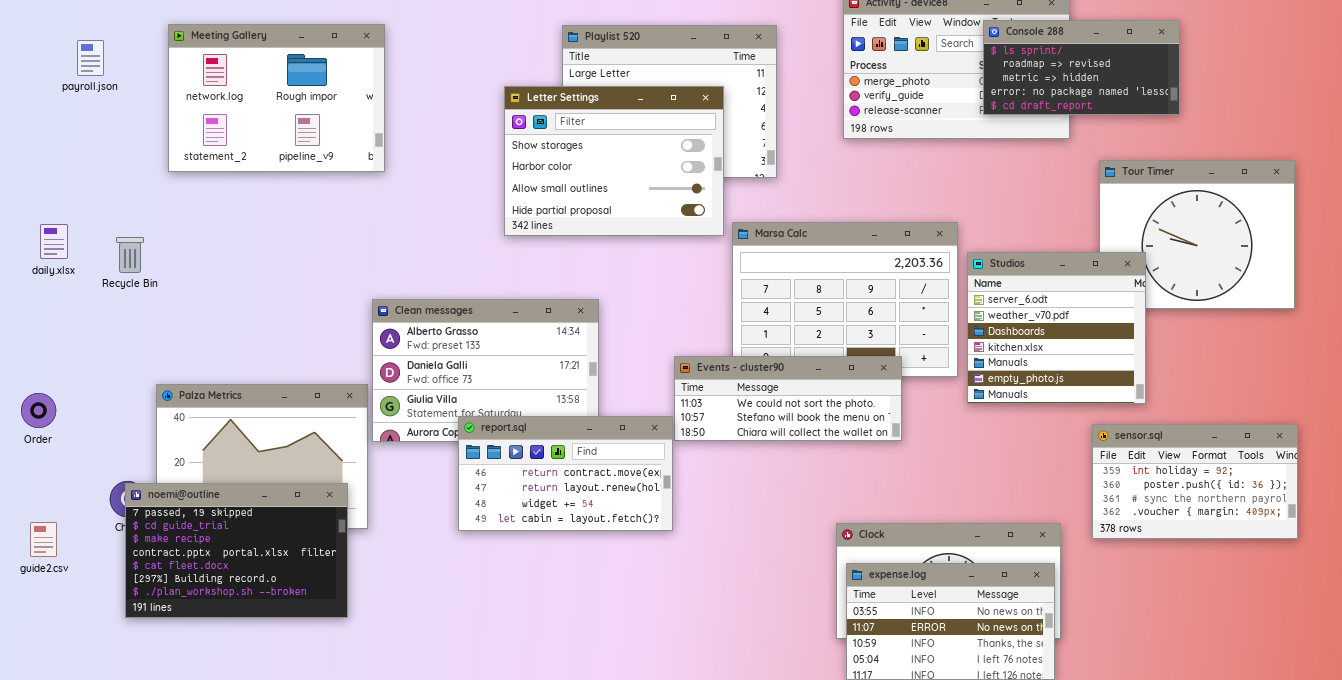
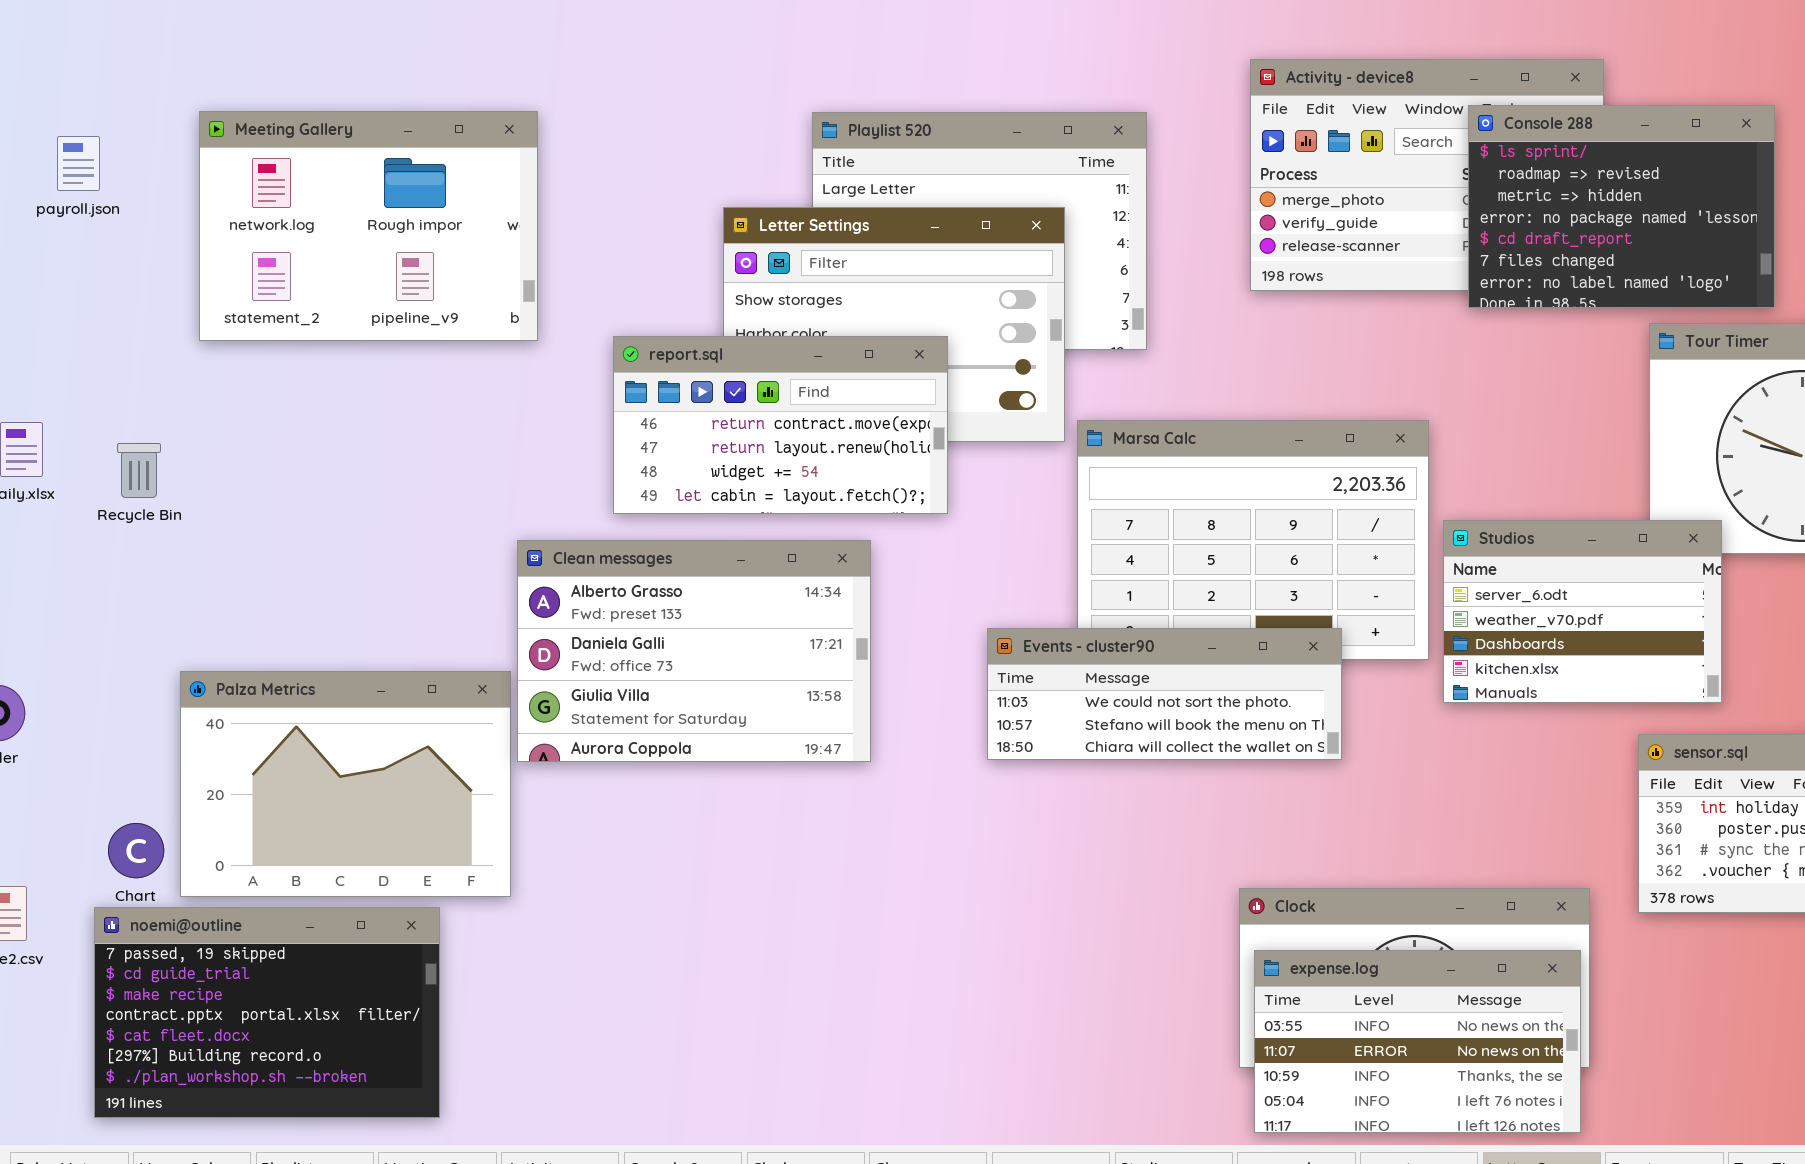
Console 288: [983,20,1180,115] -> [1468,105,1775,308], resized
Studios: [967,252,1146,404] -> [1443,520,1722,703], resized
report.sql: [458,416,673,531] -> [613,336,948,514], moved
noemi@outline: [125,483,348,618] -> [94,907,440,1118], moved

